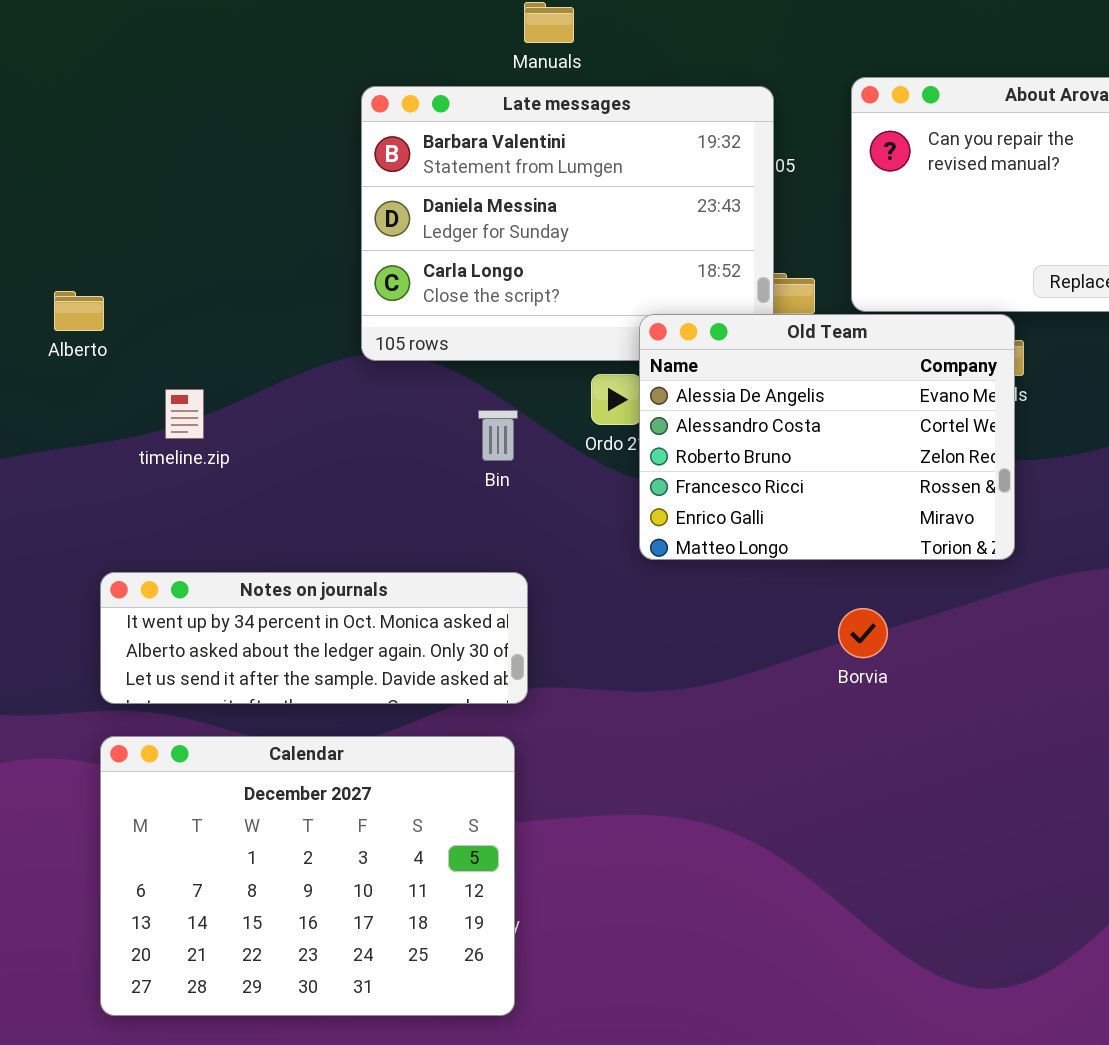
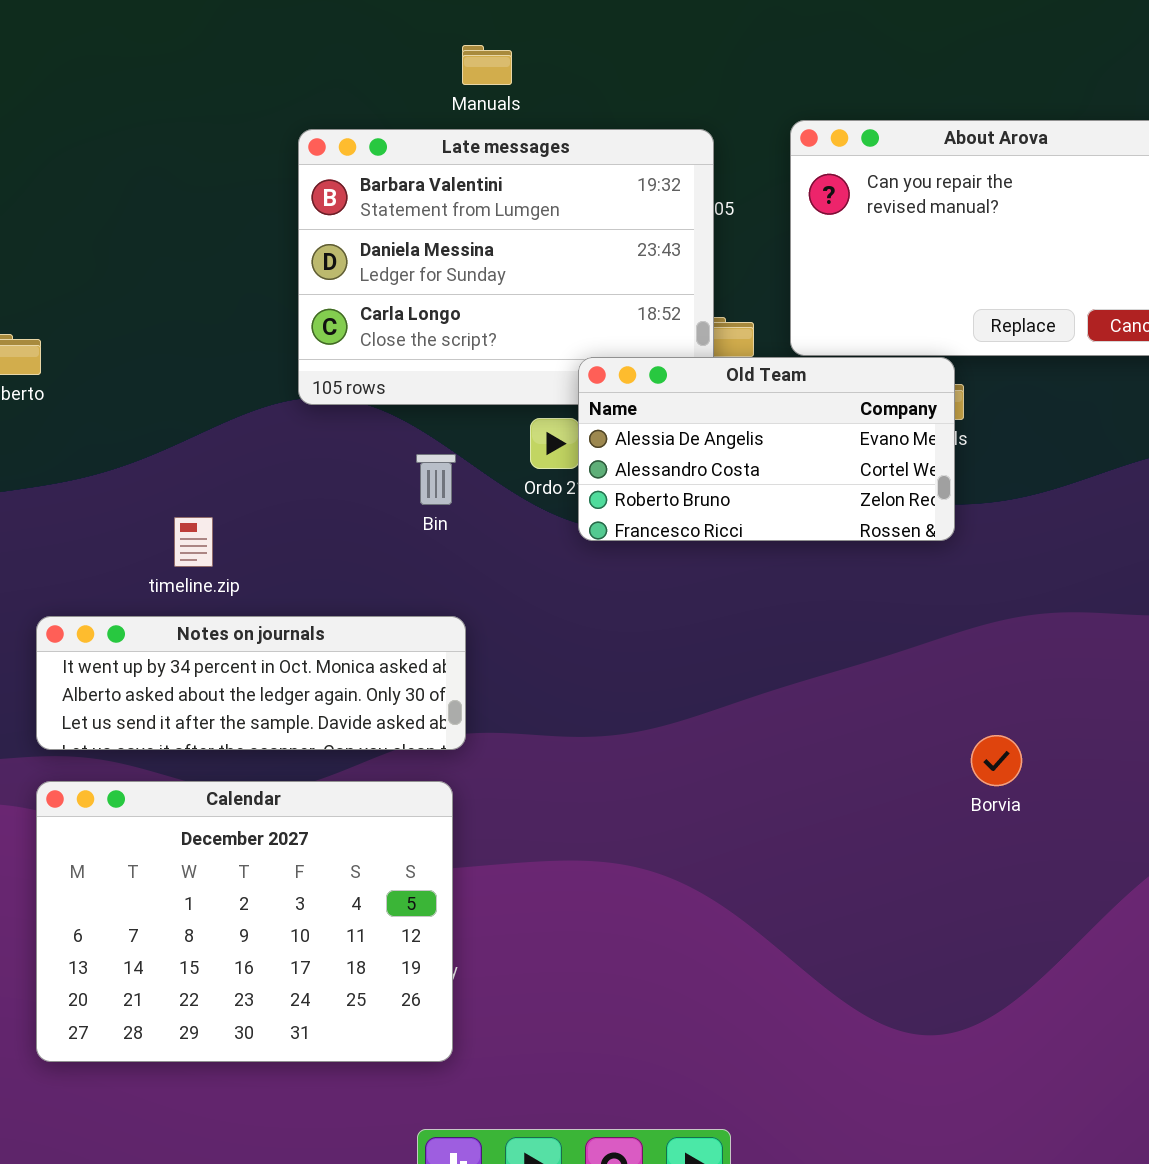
Old Team: [639,314,1015,560] -> [578,357,955,541], resized
timeline.zip: [165,389,204,439] -> [174,517,213,567], moved
Borvia: [838,608,888,658] -> [971,735,1022,786], moved

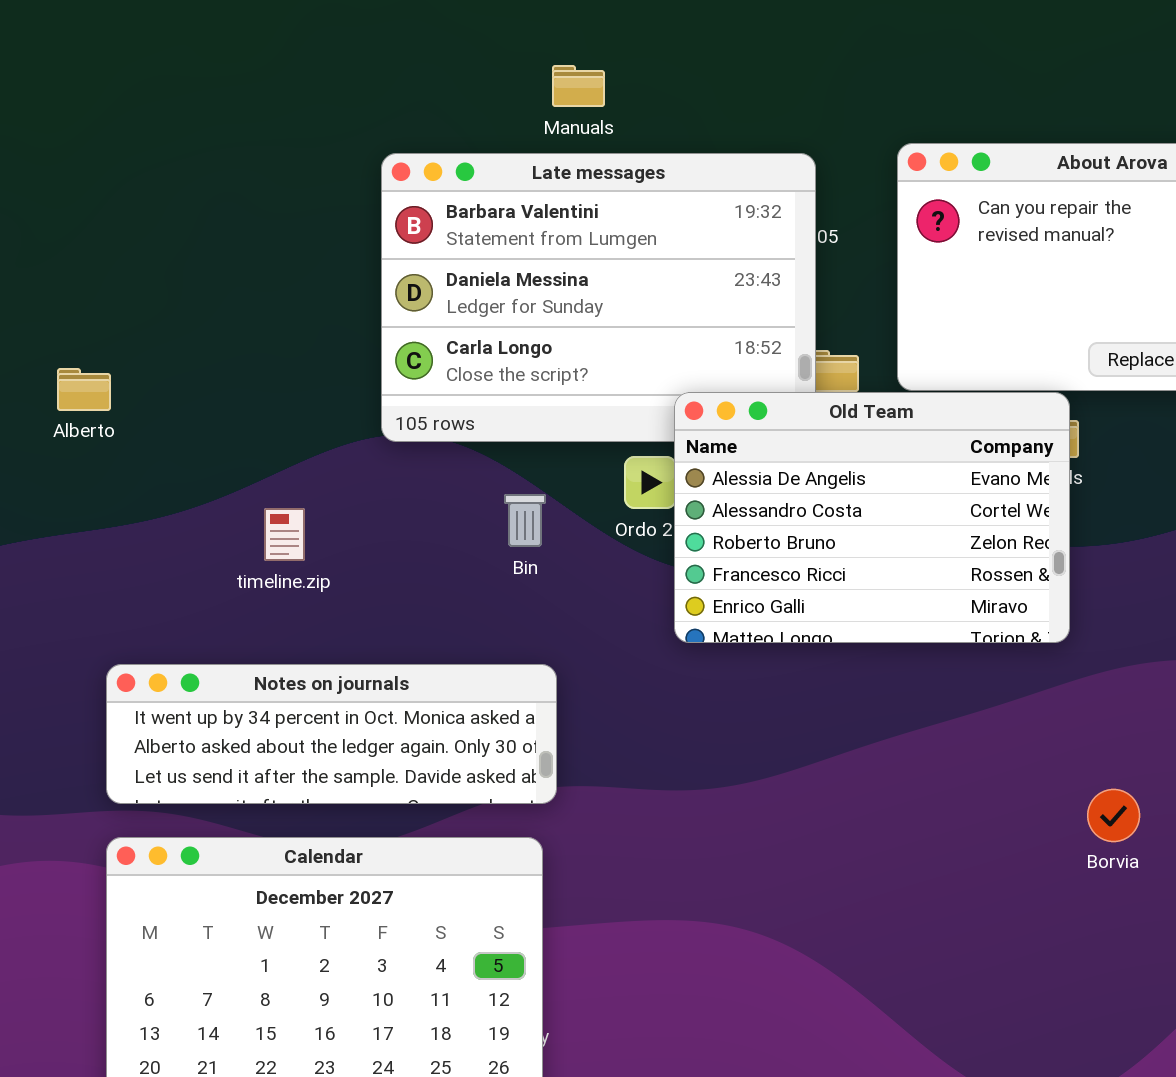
Old Team: [578,357,955,541] -> [674,392,1070,643], resized
timeline.zip: [174,517,213,567] -> [264,508,305,561], moved

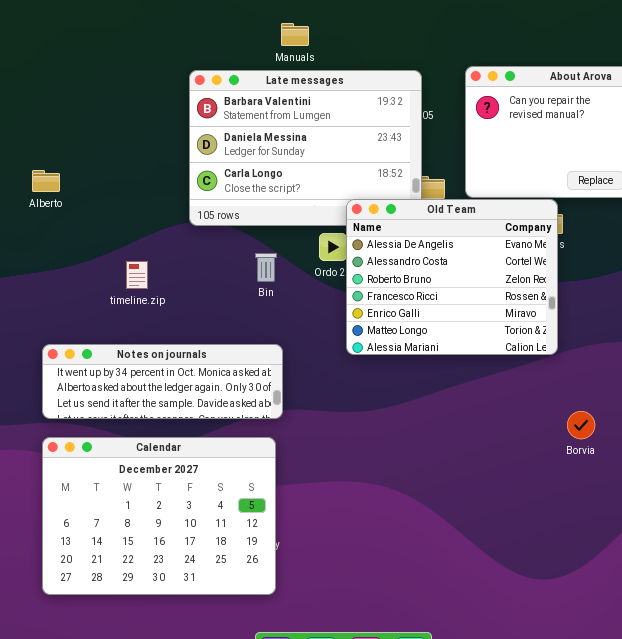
Alberto: [57,368,111,411] -> [32,170,60,192], moved
Old Team: [674,392,1070,643] -> [346,199,558,355], resized

